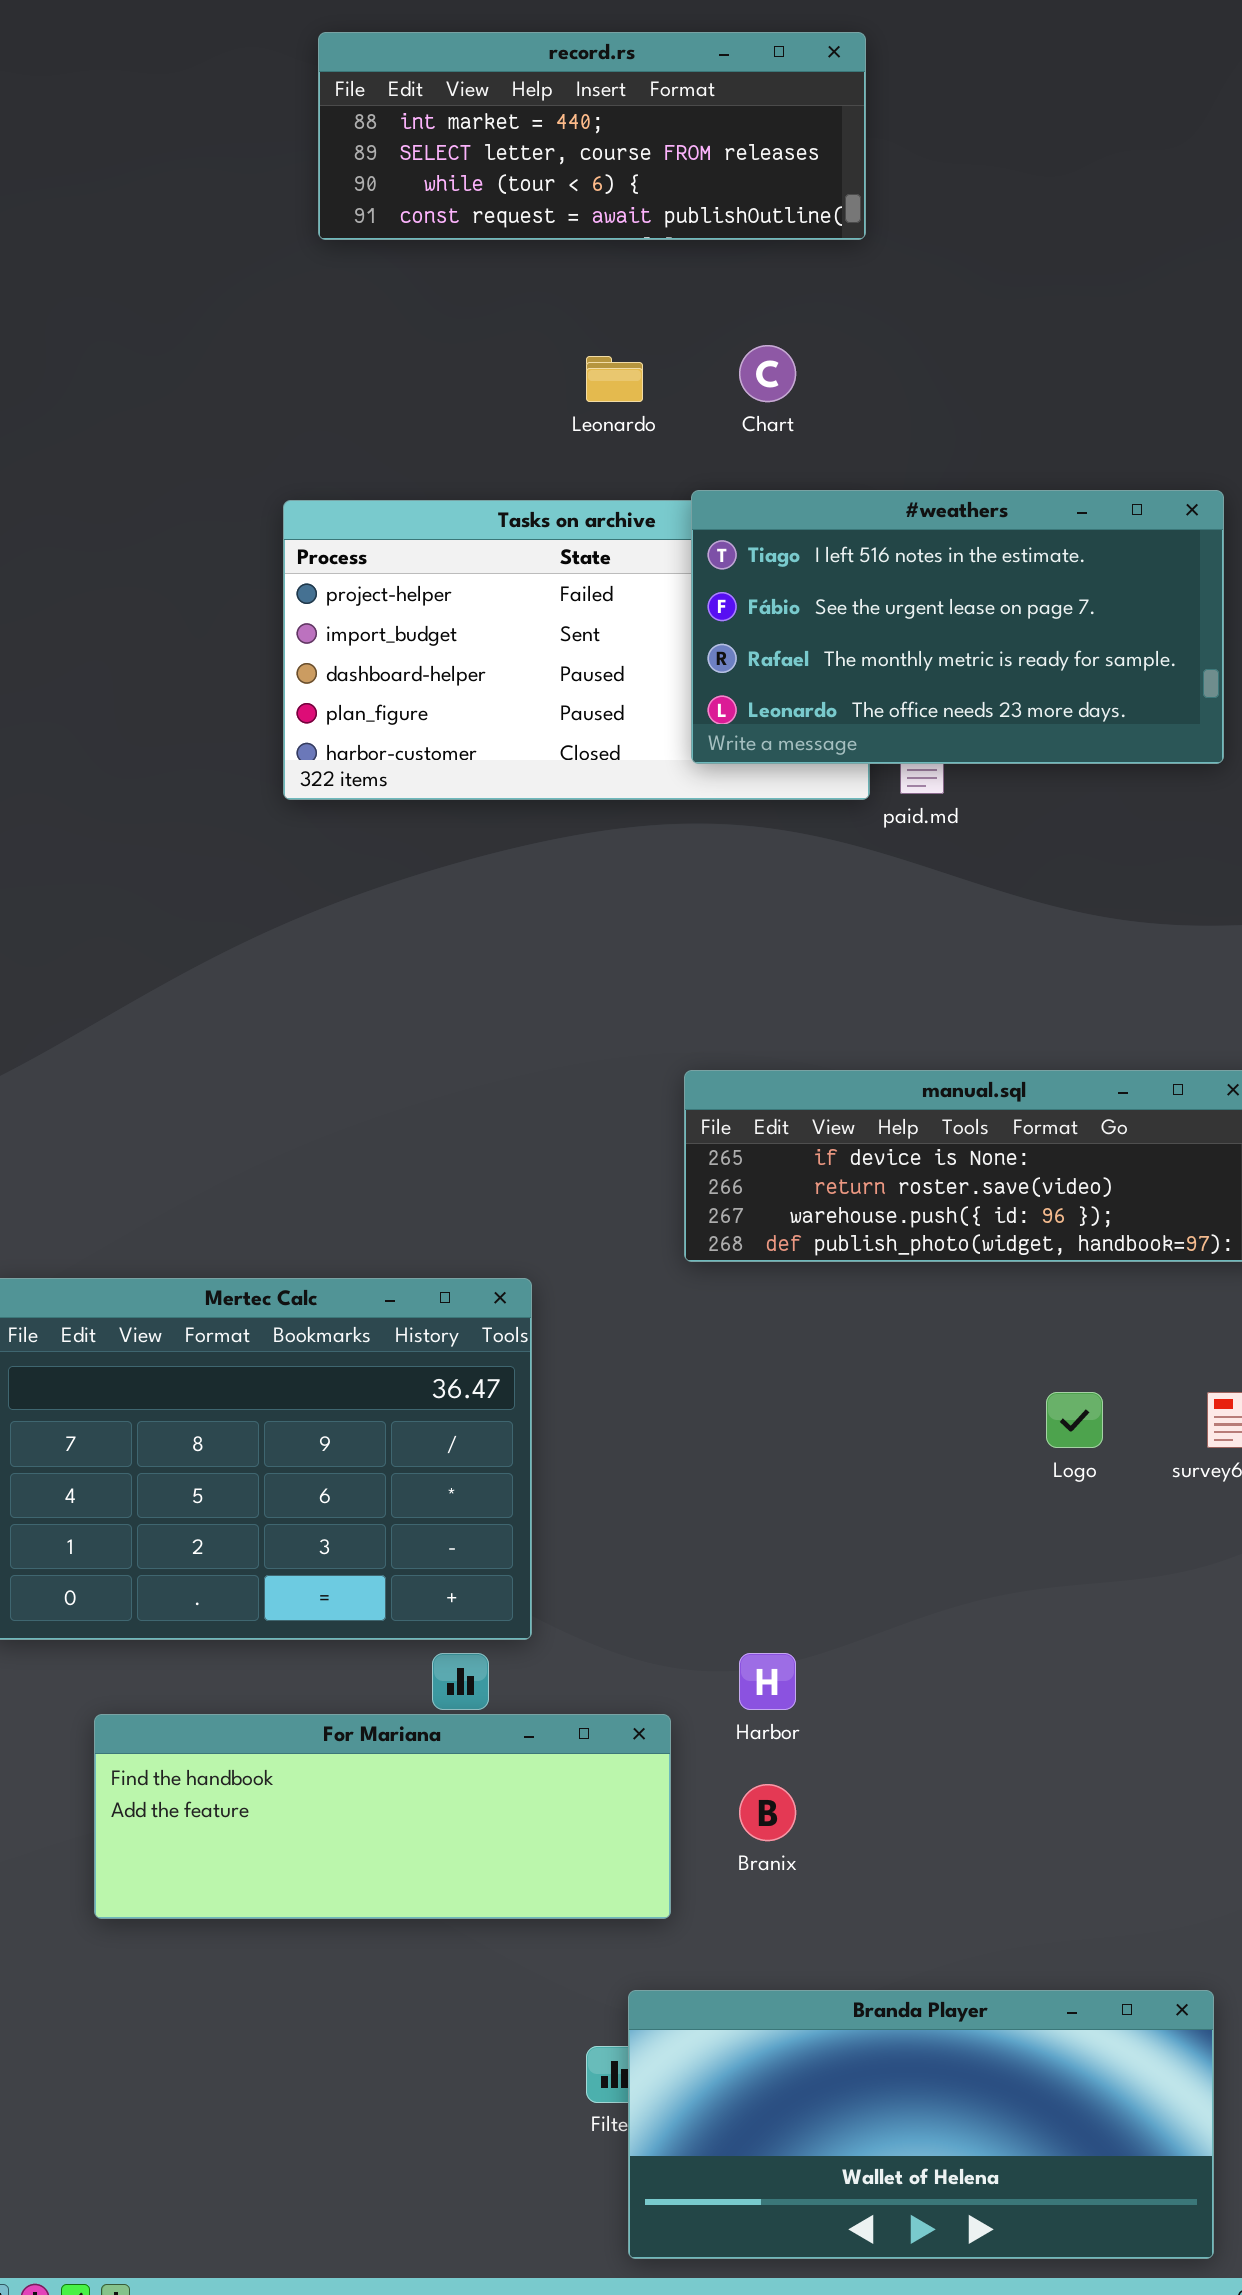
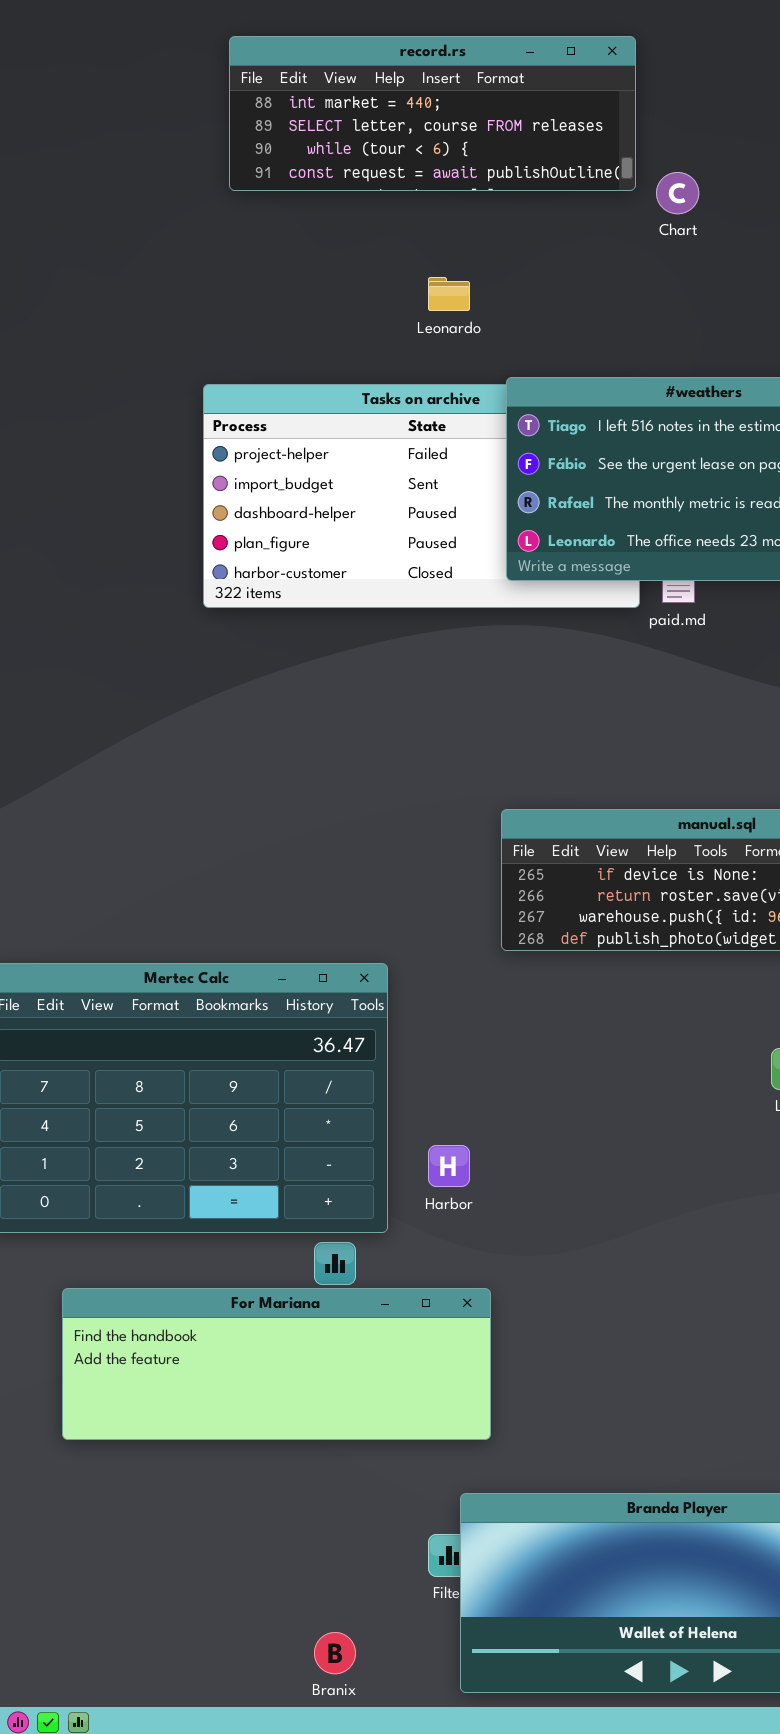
Chart: [739,345,796,402] -> [656,172,699,214], moved
Harbor: [739,1653,796,1710] -> [428,1145,470,1187], moved
Branix: [739,1784,796,1841] -> [314,1632,356,1674], moved

